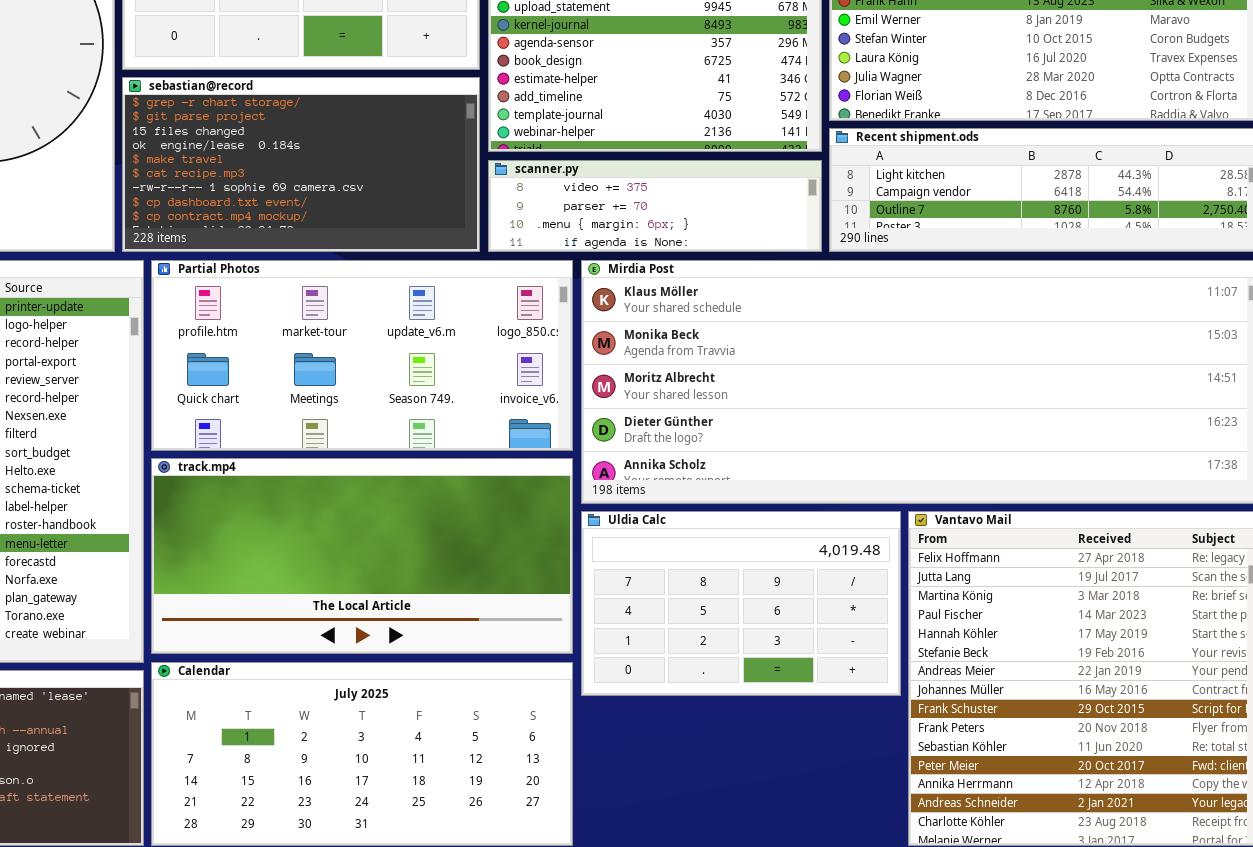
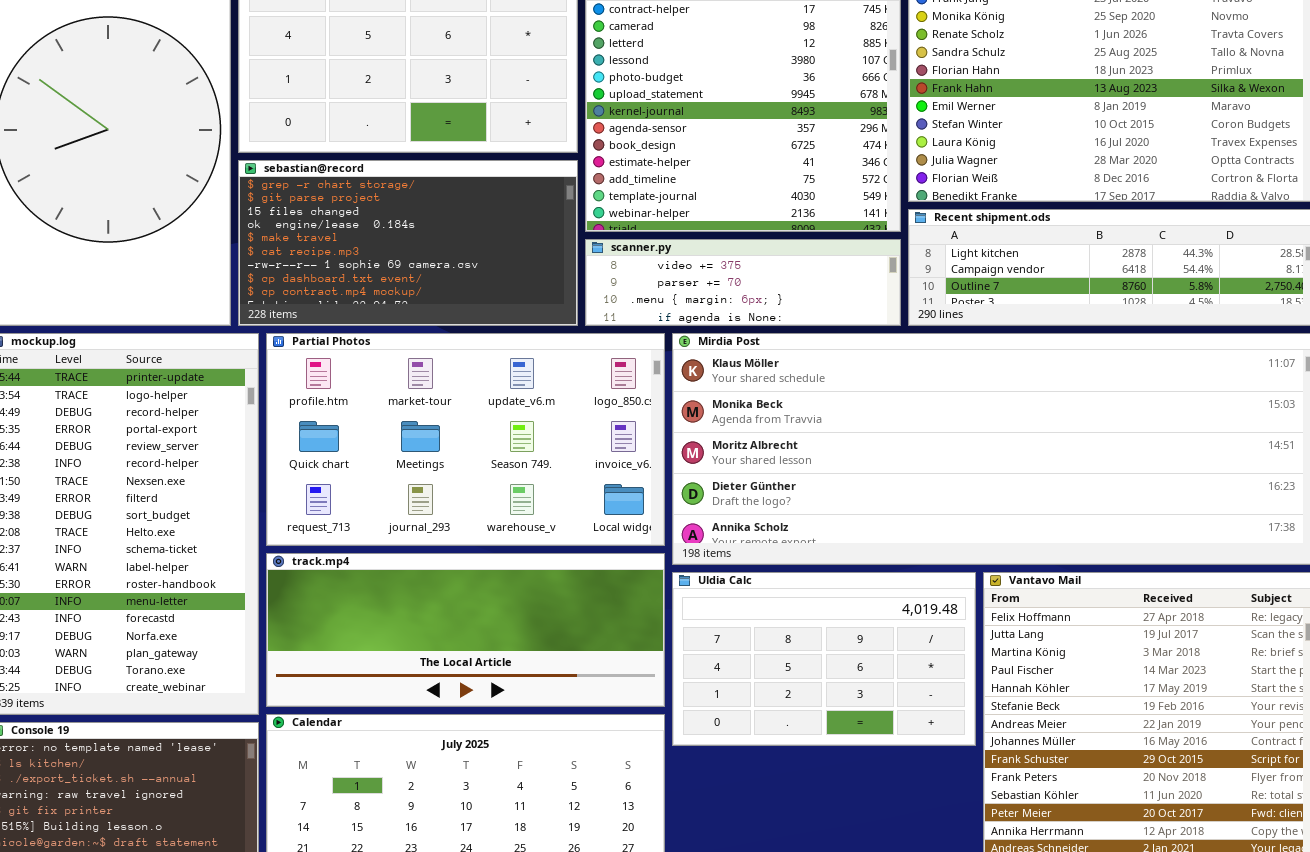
Partial Photos: [151,260,573,451] -> [266,333,665,546], resized
track.mp4: [151,458,573,654] -> [266,553,665,707], resized

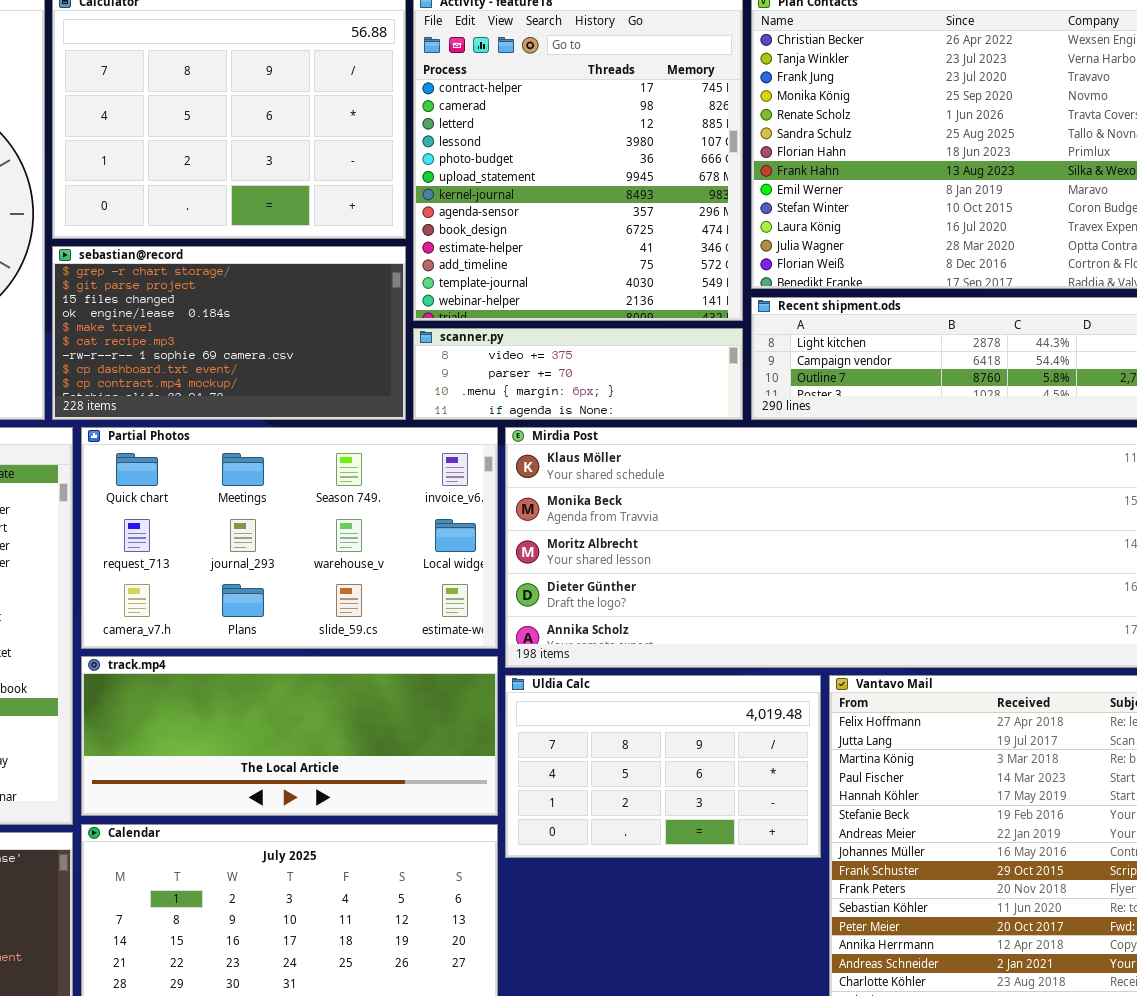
Partial Photos: [266,333,665,546] -> [81,427,498,649], scrolled down 1 row

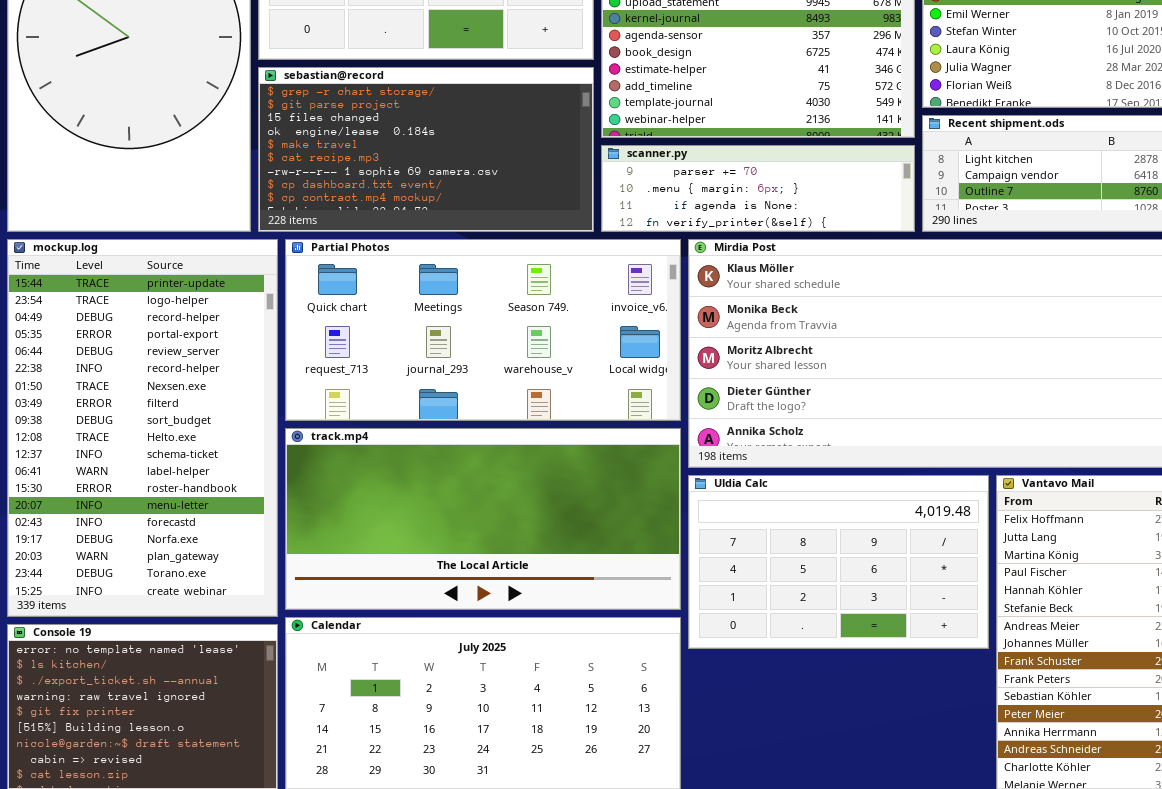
scanner.py: [413,328,743,420] -> [601,145,915,232], scrolled down 1 row
Partial Photos: [81,427,498,649] -> [285,239,681,421], resized
track.mp4: [81,656,498,816] -> [285,428,681,610], resized

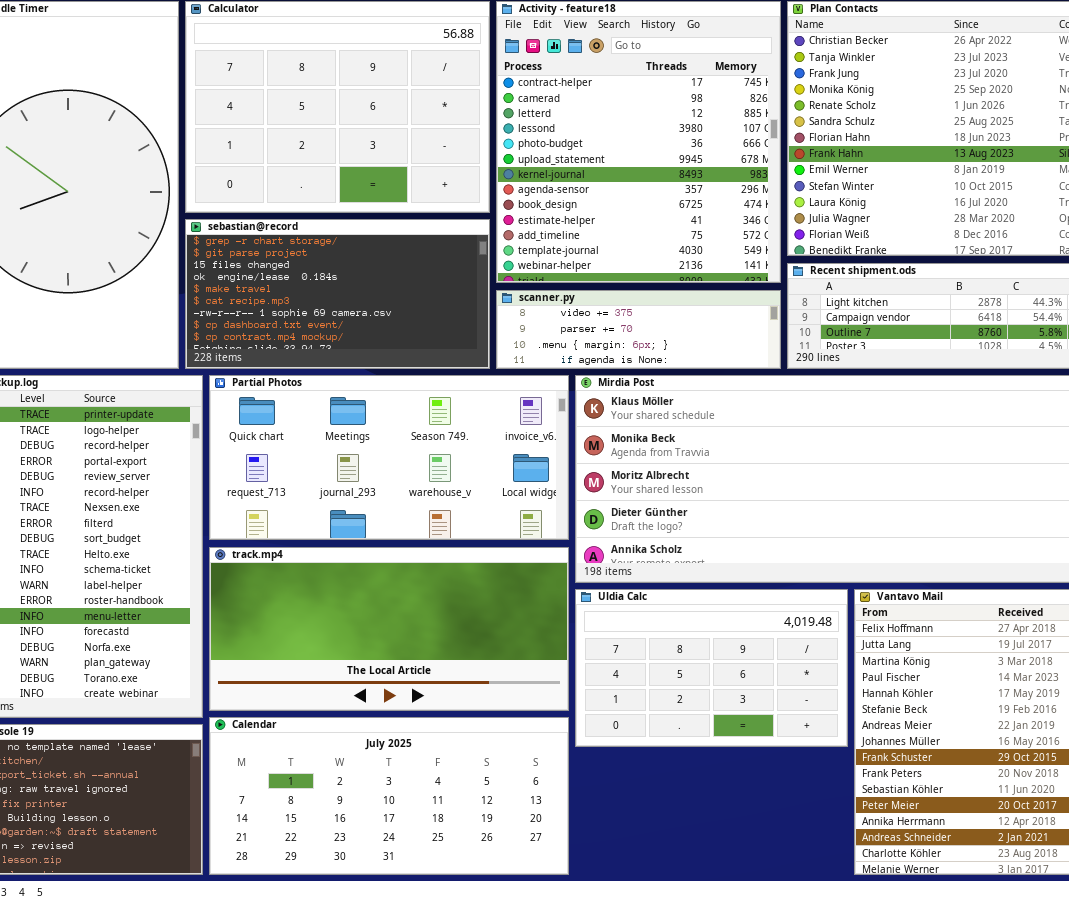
scanner.py: [601,145,915,232] -> [496,290,781,369], scrolled up 1 row

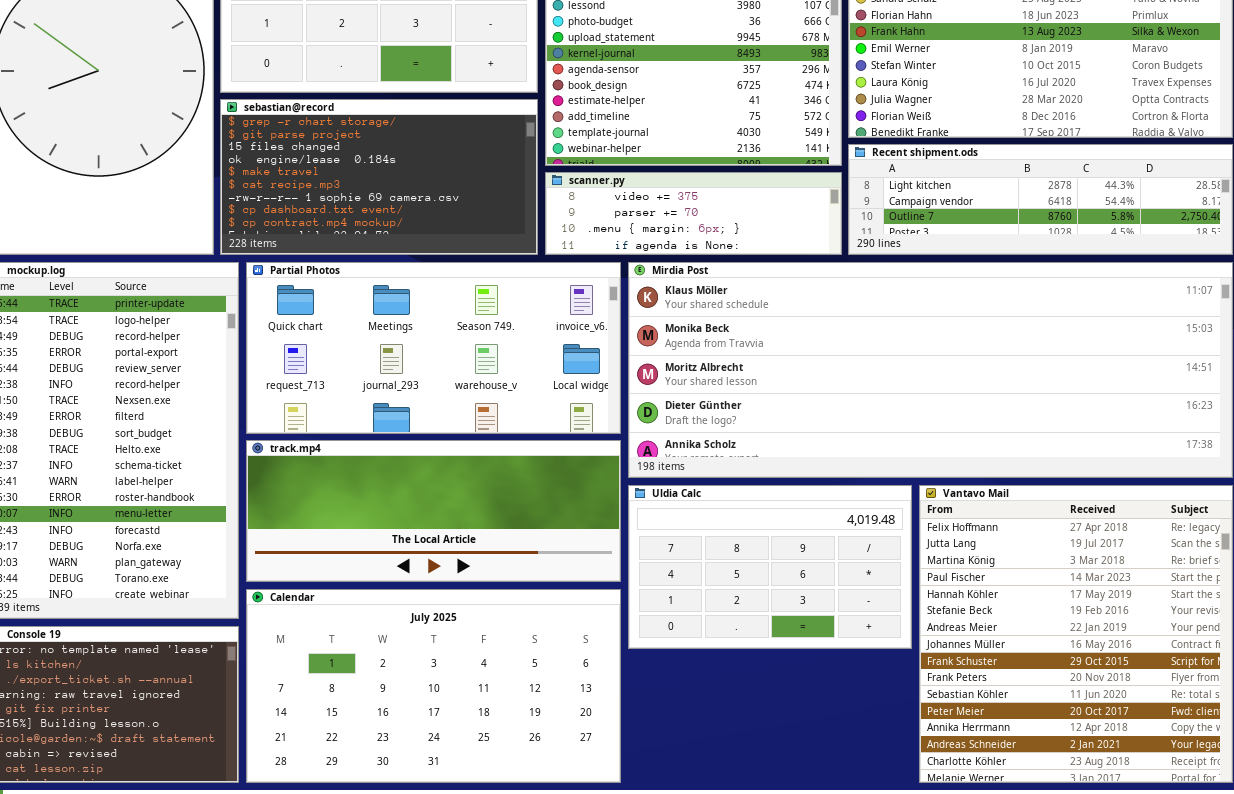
track.mp4: [209,547,569,711] -> [246,440,621,582], resized
Calendar: [209,717,569,875] -> [246,589,621,783], resized

